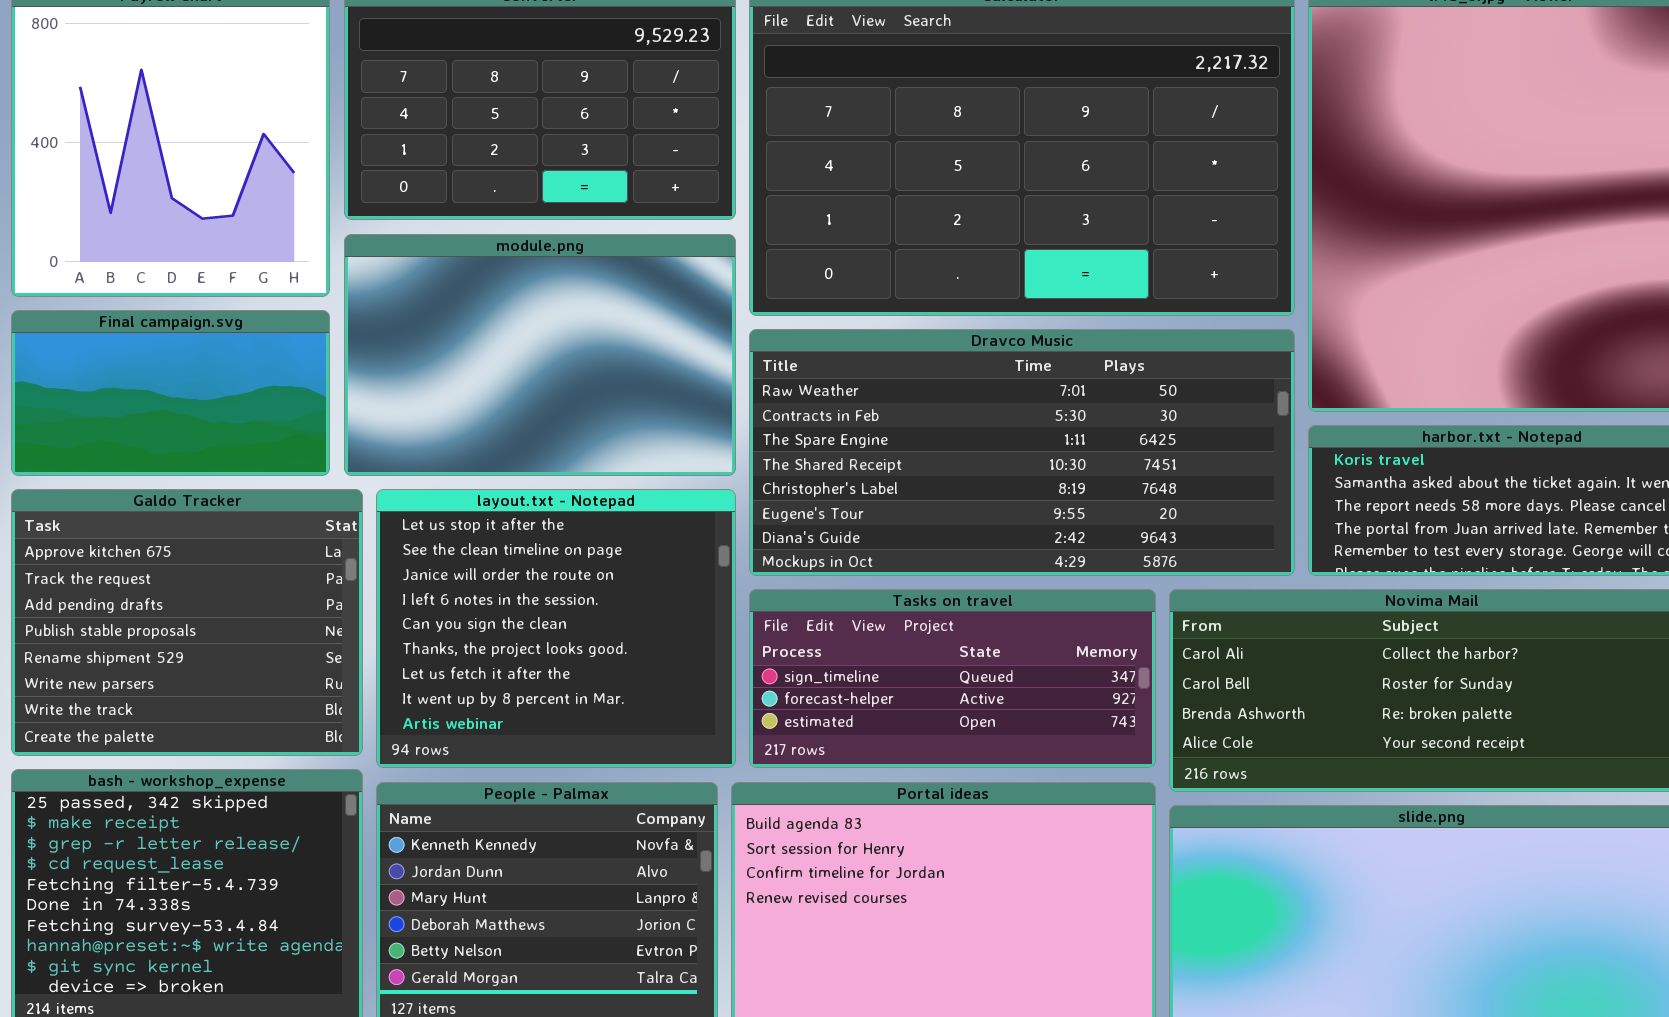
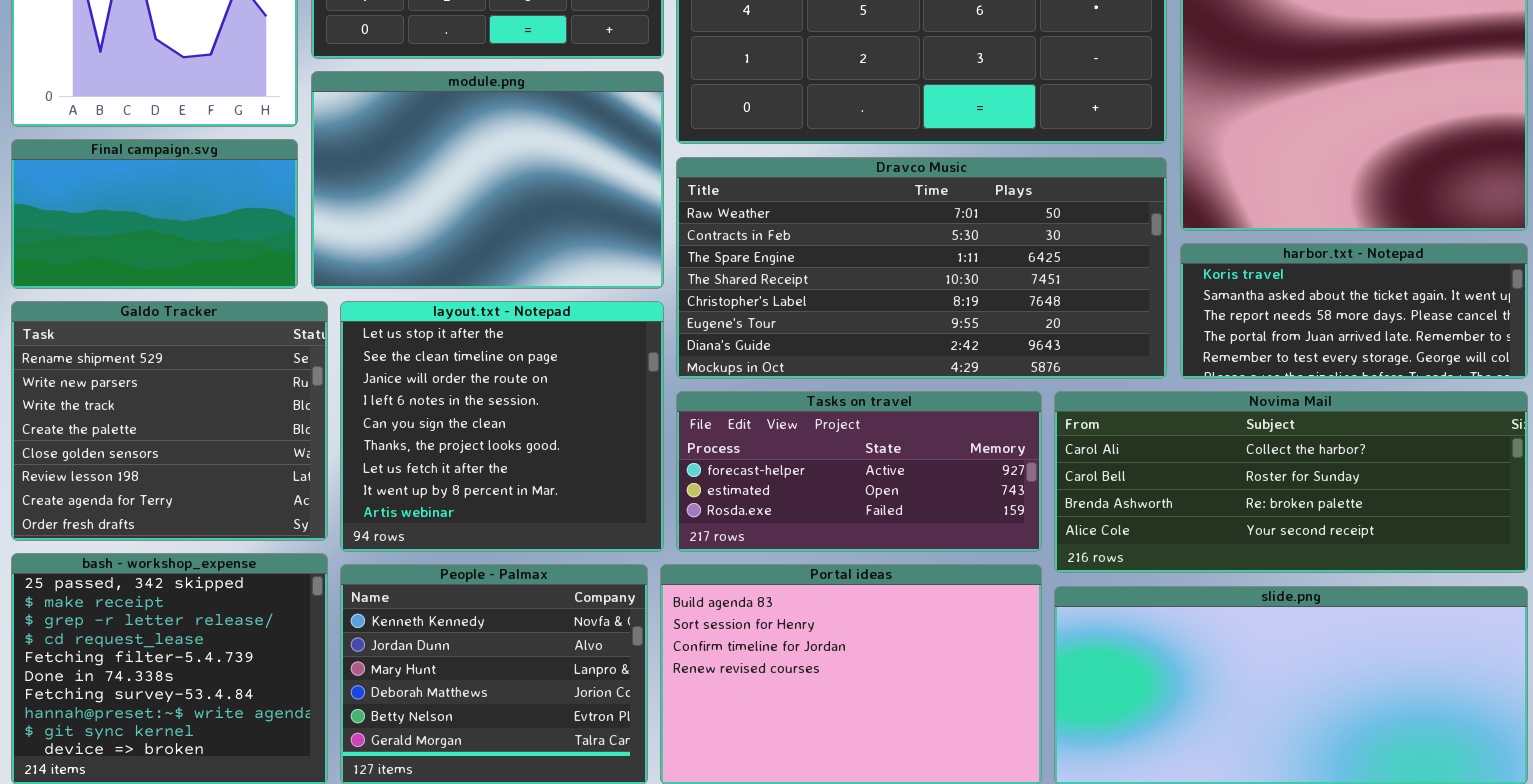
Galdo Tracker: [11,489,363,756] -> [11,301,328,541], scrolled down 4 rows
Tasks on travel: [749,589,1156,768] -> [676,391,1042,552], scrolled down 1 row

